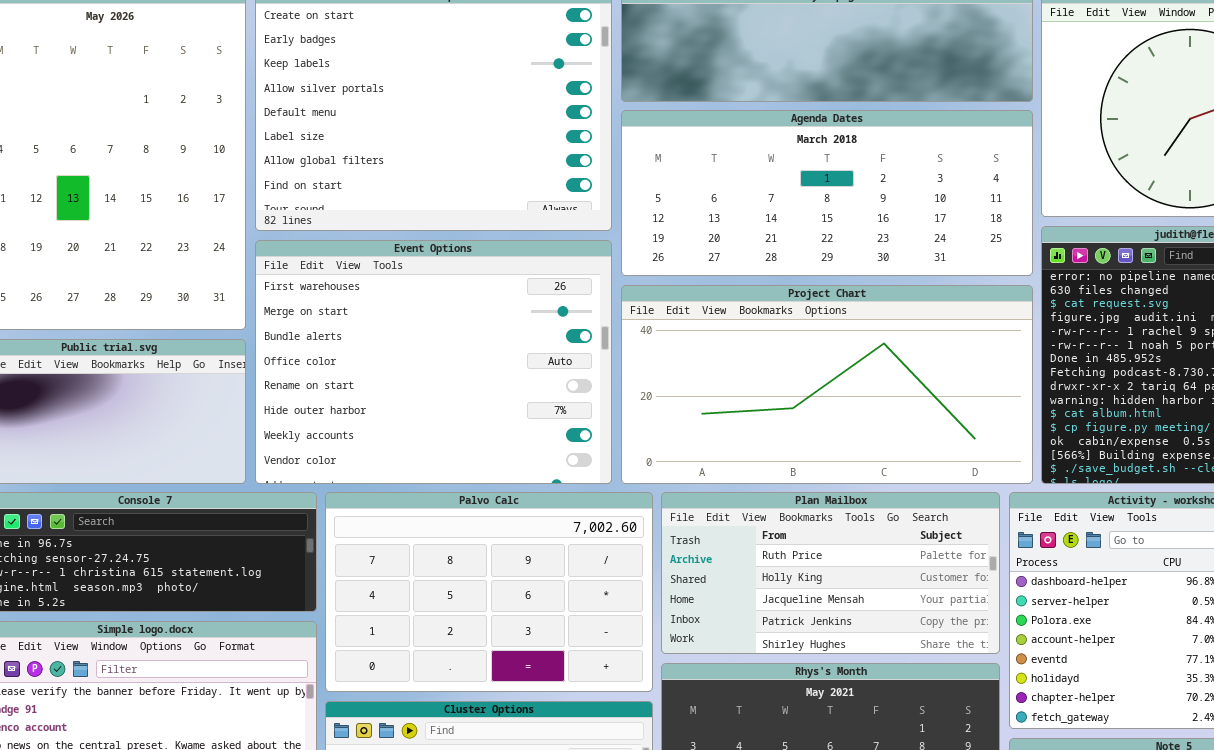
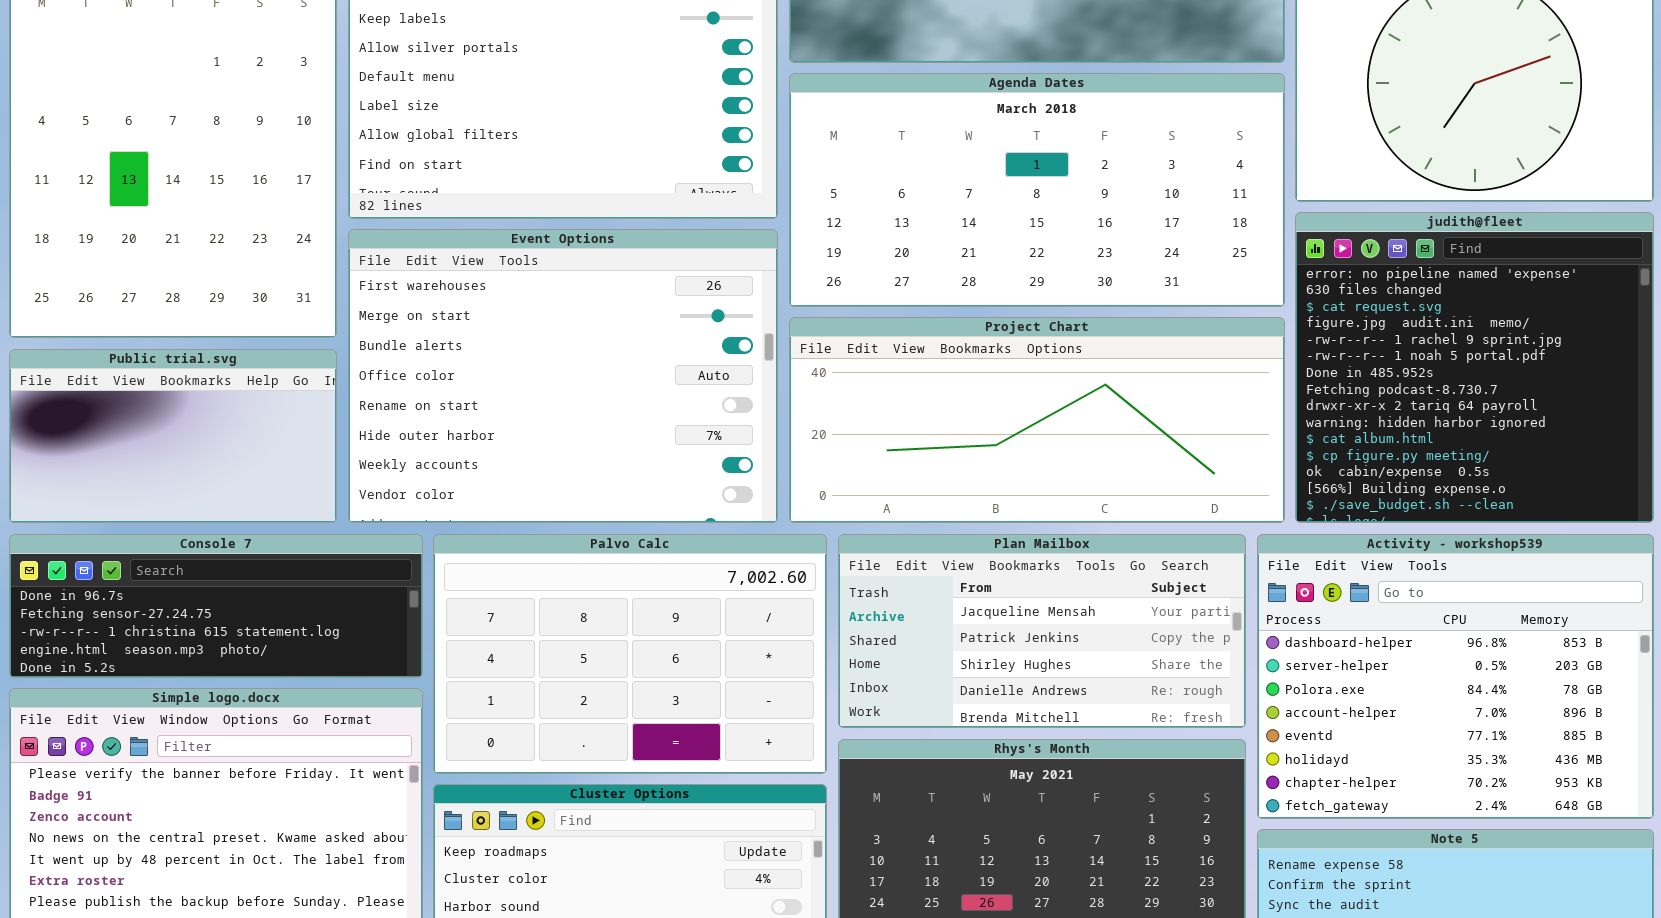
Agenda Dates: [621,110,1033,276] -> [789,73,1285,307], resized
Project Chart: [621,285,1033,484] -> [789,317,1285,523], resized
Plan Mailbox: [661,492,1000,654] -> [838,534,1246,728], scrolled down 2 rows

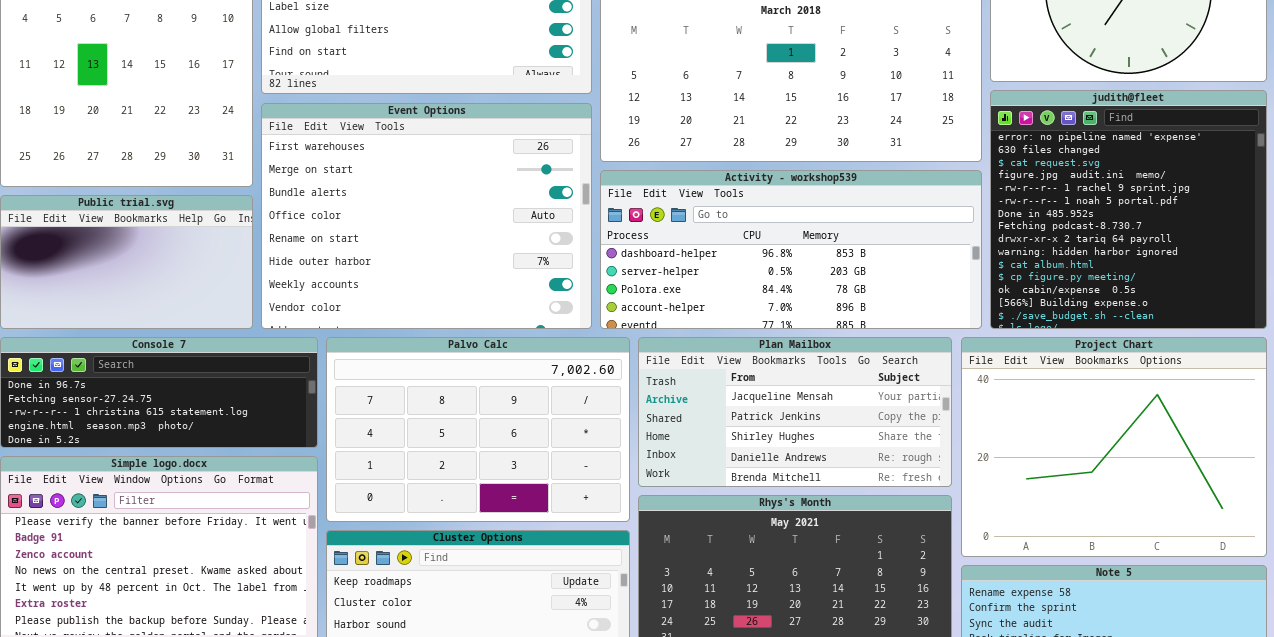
Project Chart: [789,317,1285,523] -> [961,337,1267,557], moved, resized
Activity - workshop539: [1257,534,1654,819] -> [600,170,982,329], moved, resized

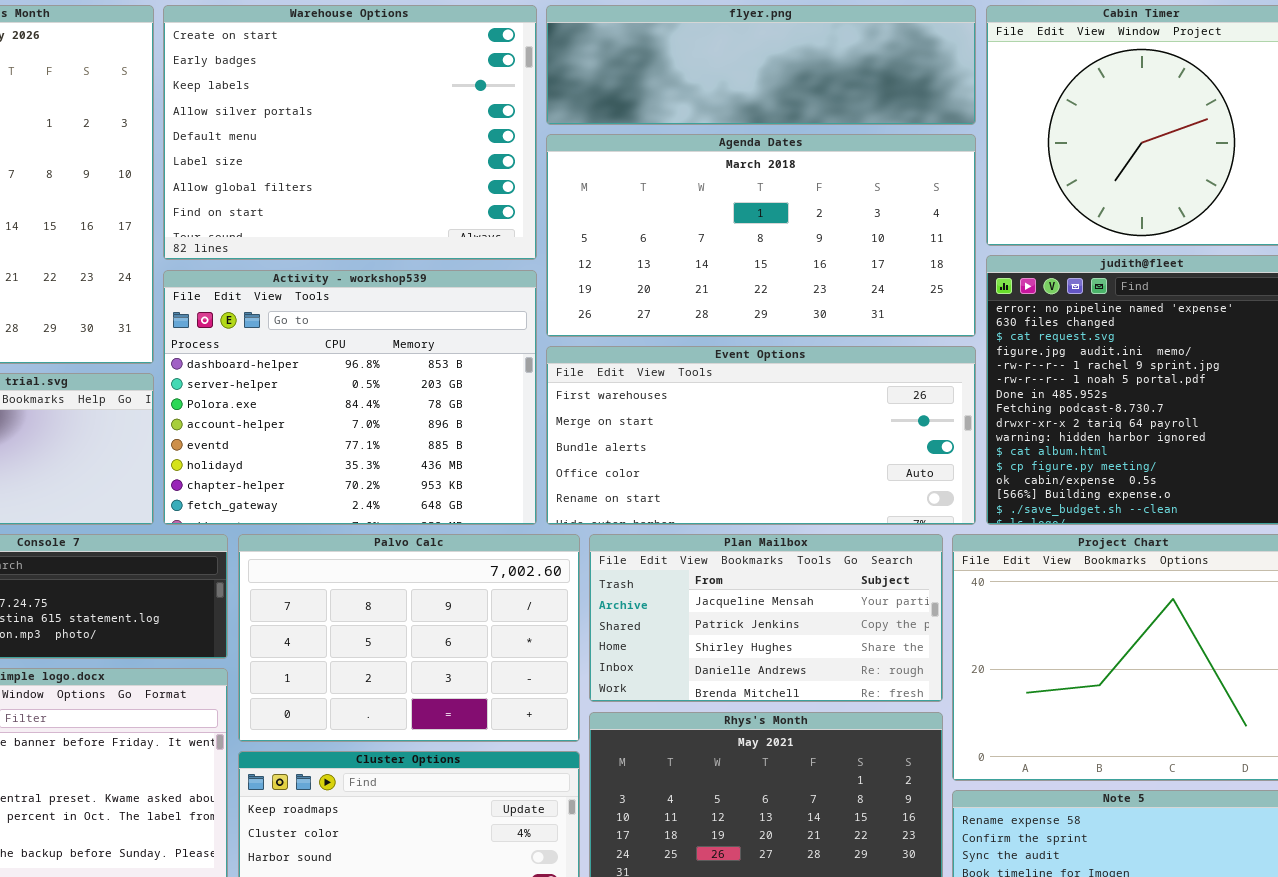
Event Options: [261,103,592,329] -> [546,346,976,525], moved, resized
Activity - workshop539: [600,170,982,329] -> [163,270,537,525], moved, resized

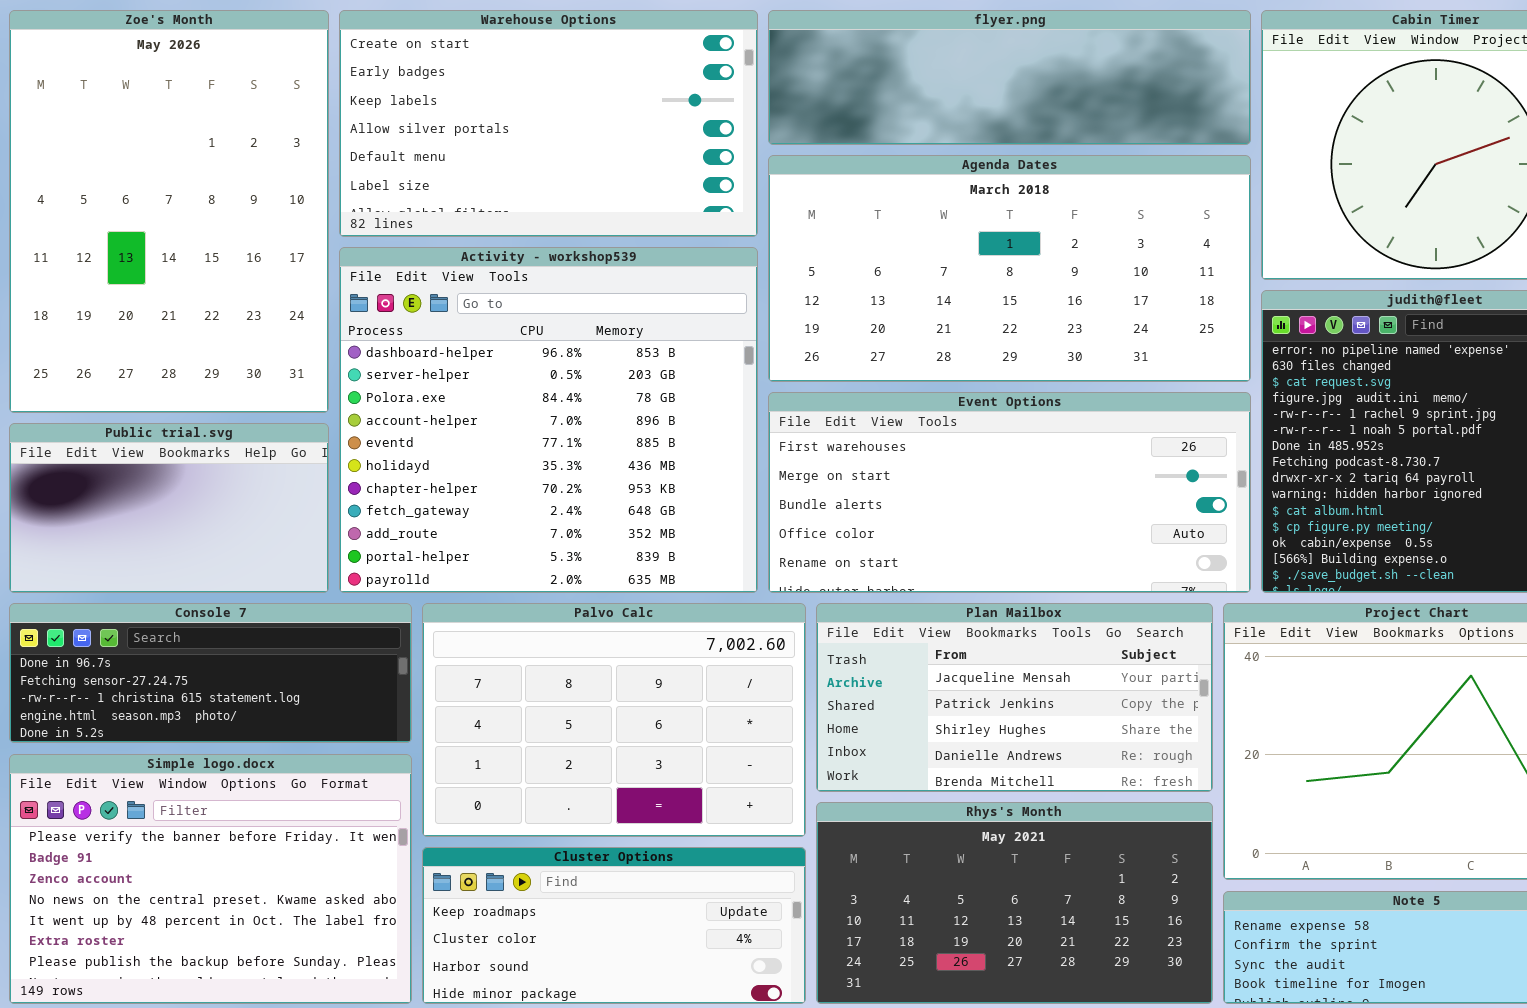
Warehouse Options: [163,5,537,260] -> [339,10,758,237], resized
Activity - workshop539: [163,270,537,525] -> [339,247,758,593], resized

